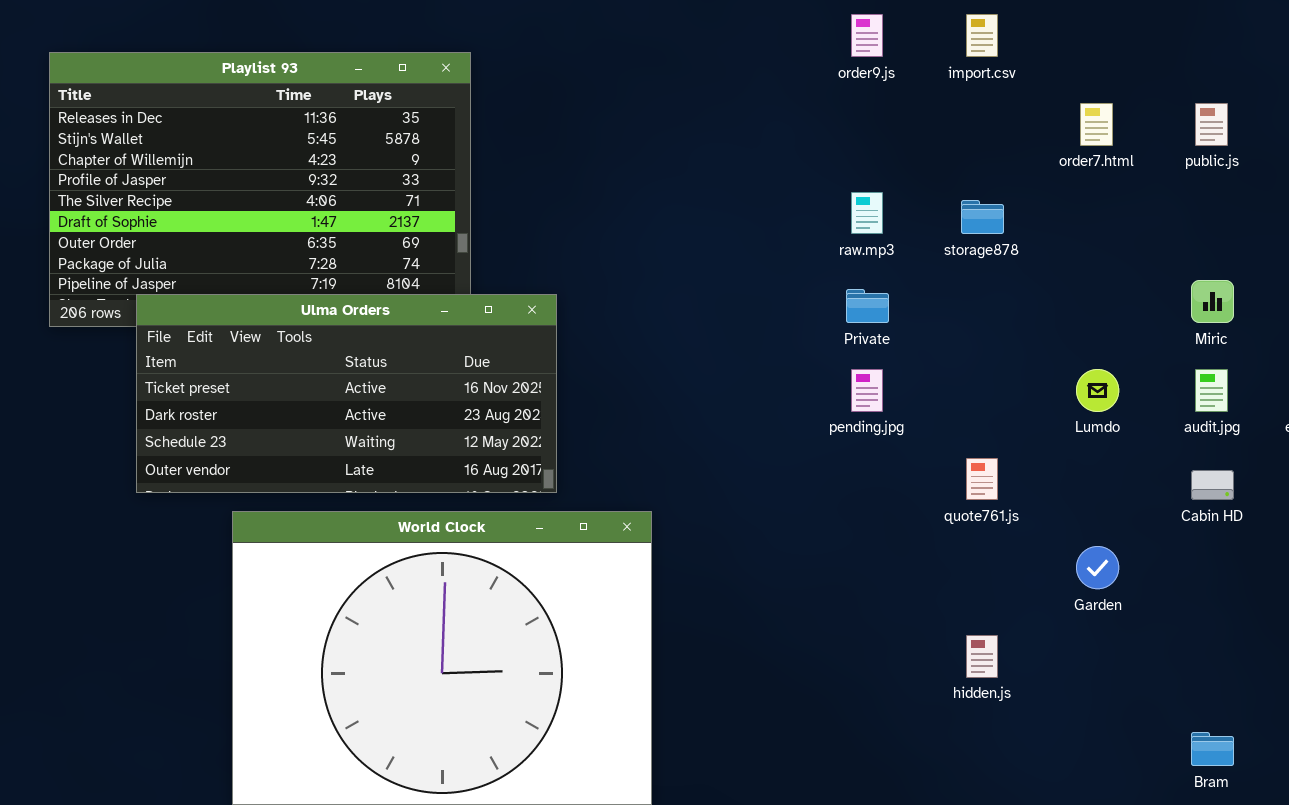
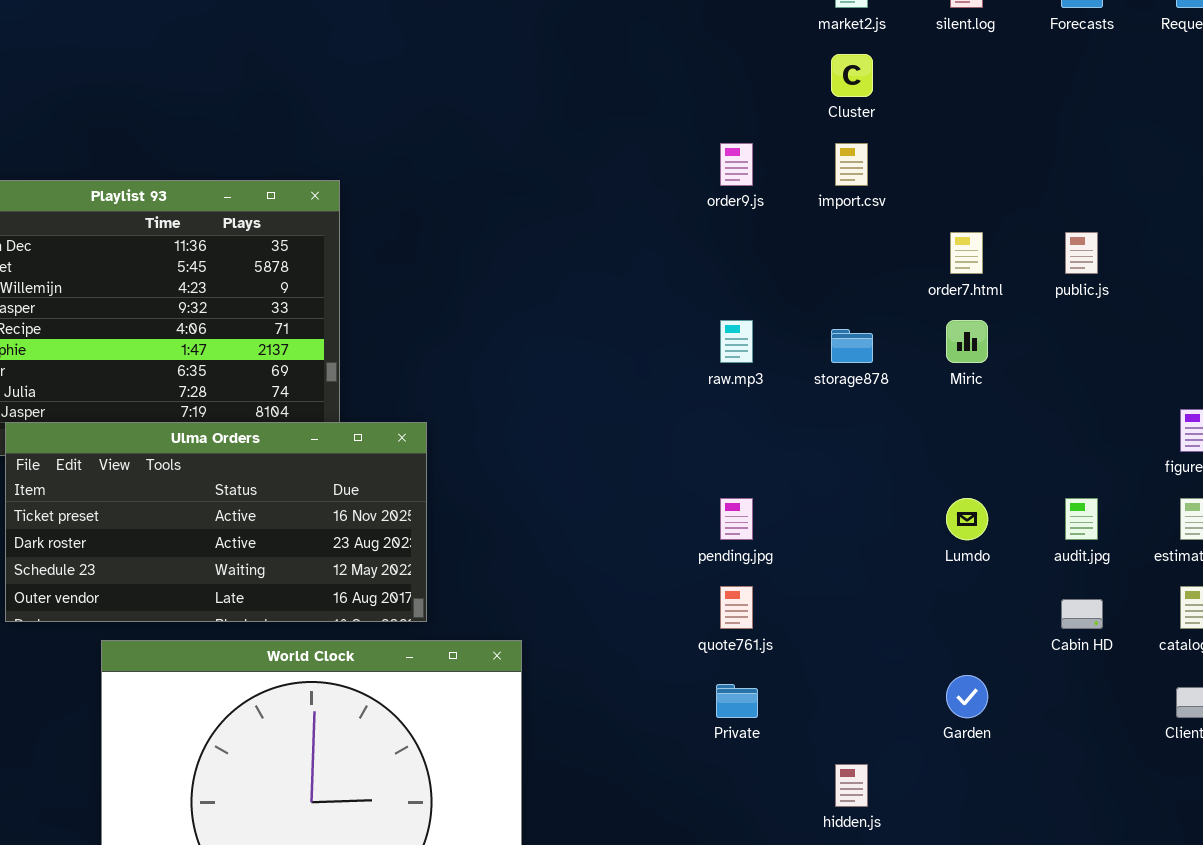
Miric: [1191,280,1234,323] -> [946,320,988,363], moved
Private: [846,289,889,323] -> [716,684,758,718], moved
quote761.js: [966,458,998,500] -> [720,586,753,629], moved

